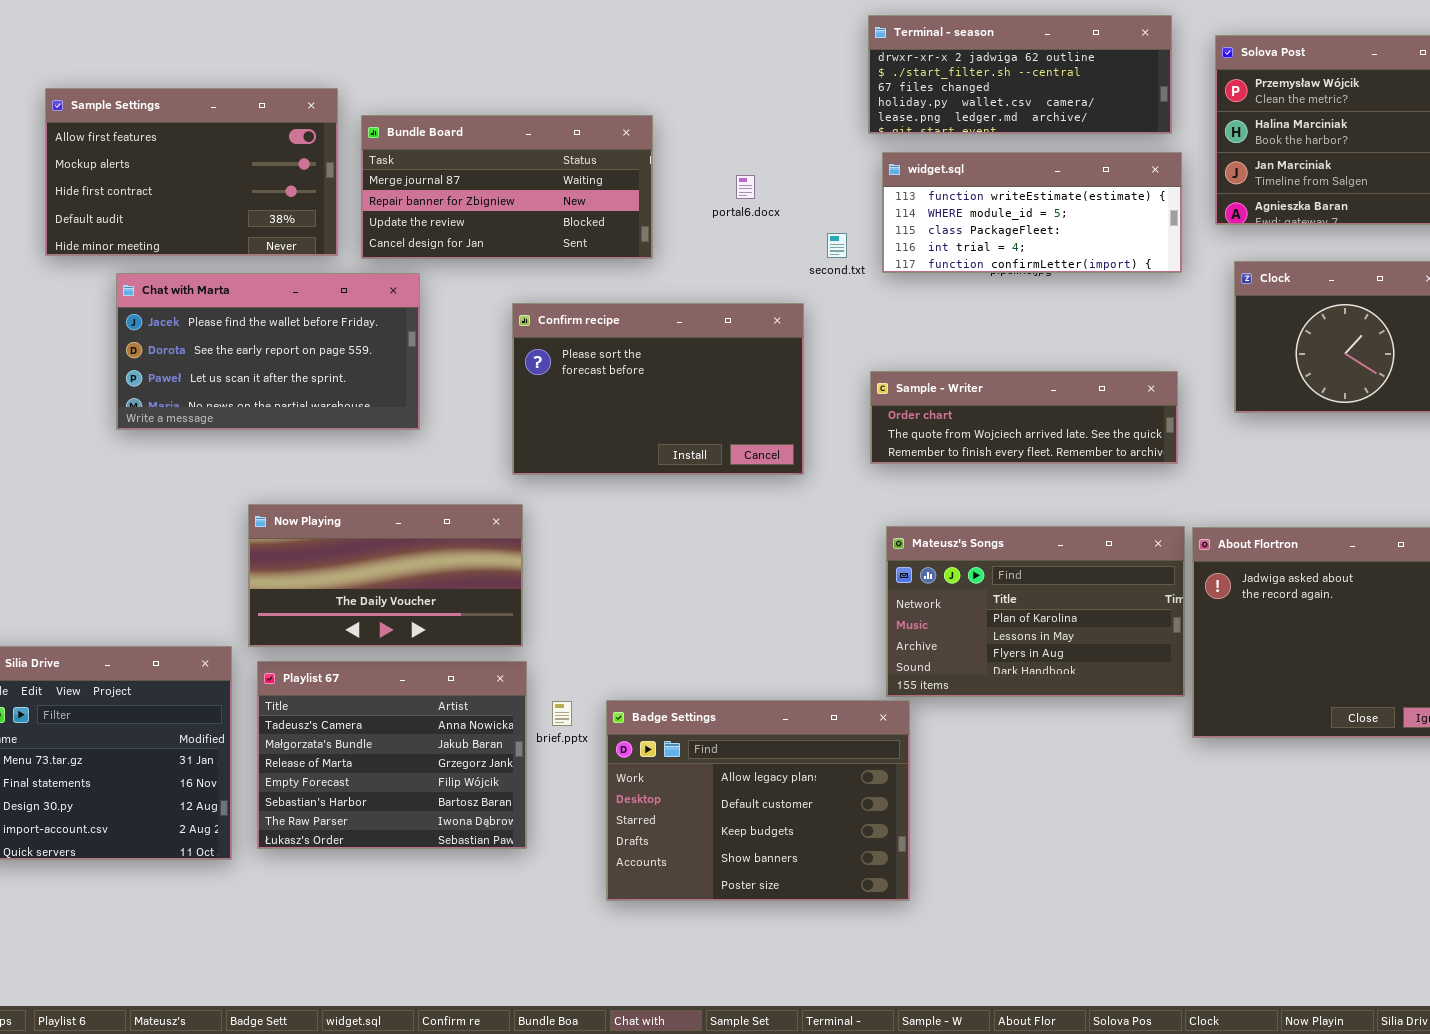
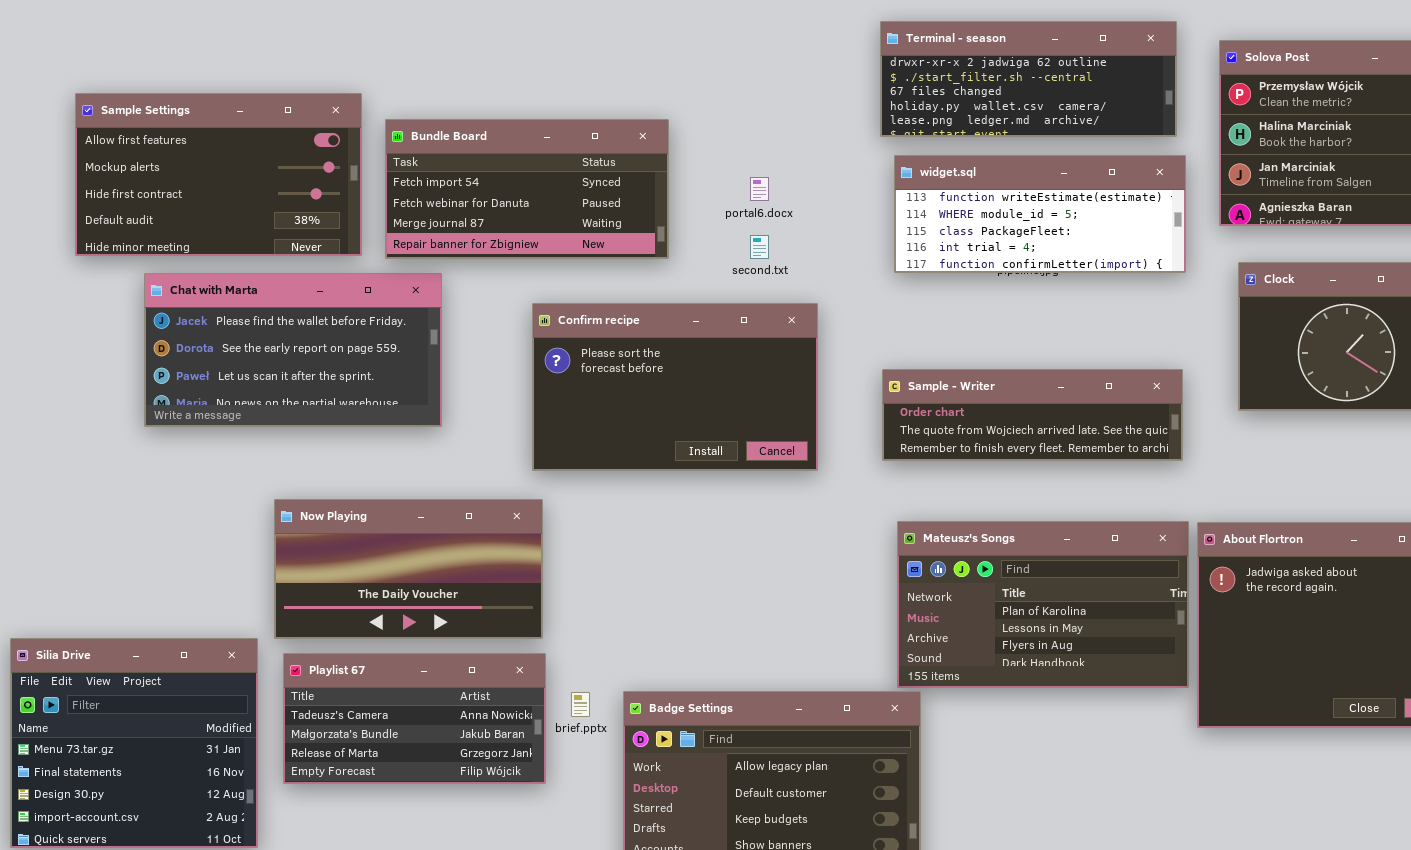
Bundle Board: [361,115,653,259] -> [385,119,669,259], scrolled up 2 rows
second.txt: [827,233,847,258] -> [750,235,769,259], moved
Playlist 67: [257,661,527,849] -> [283,653,546,784], resized

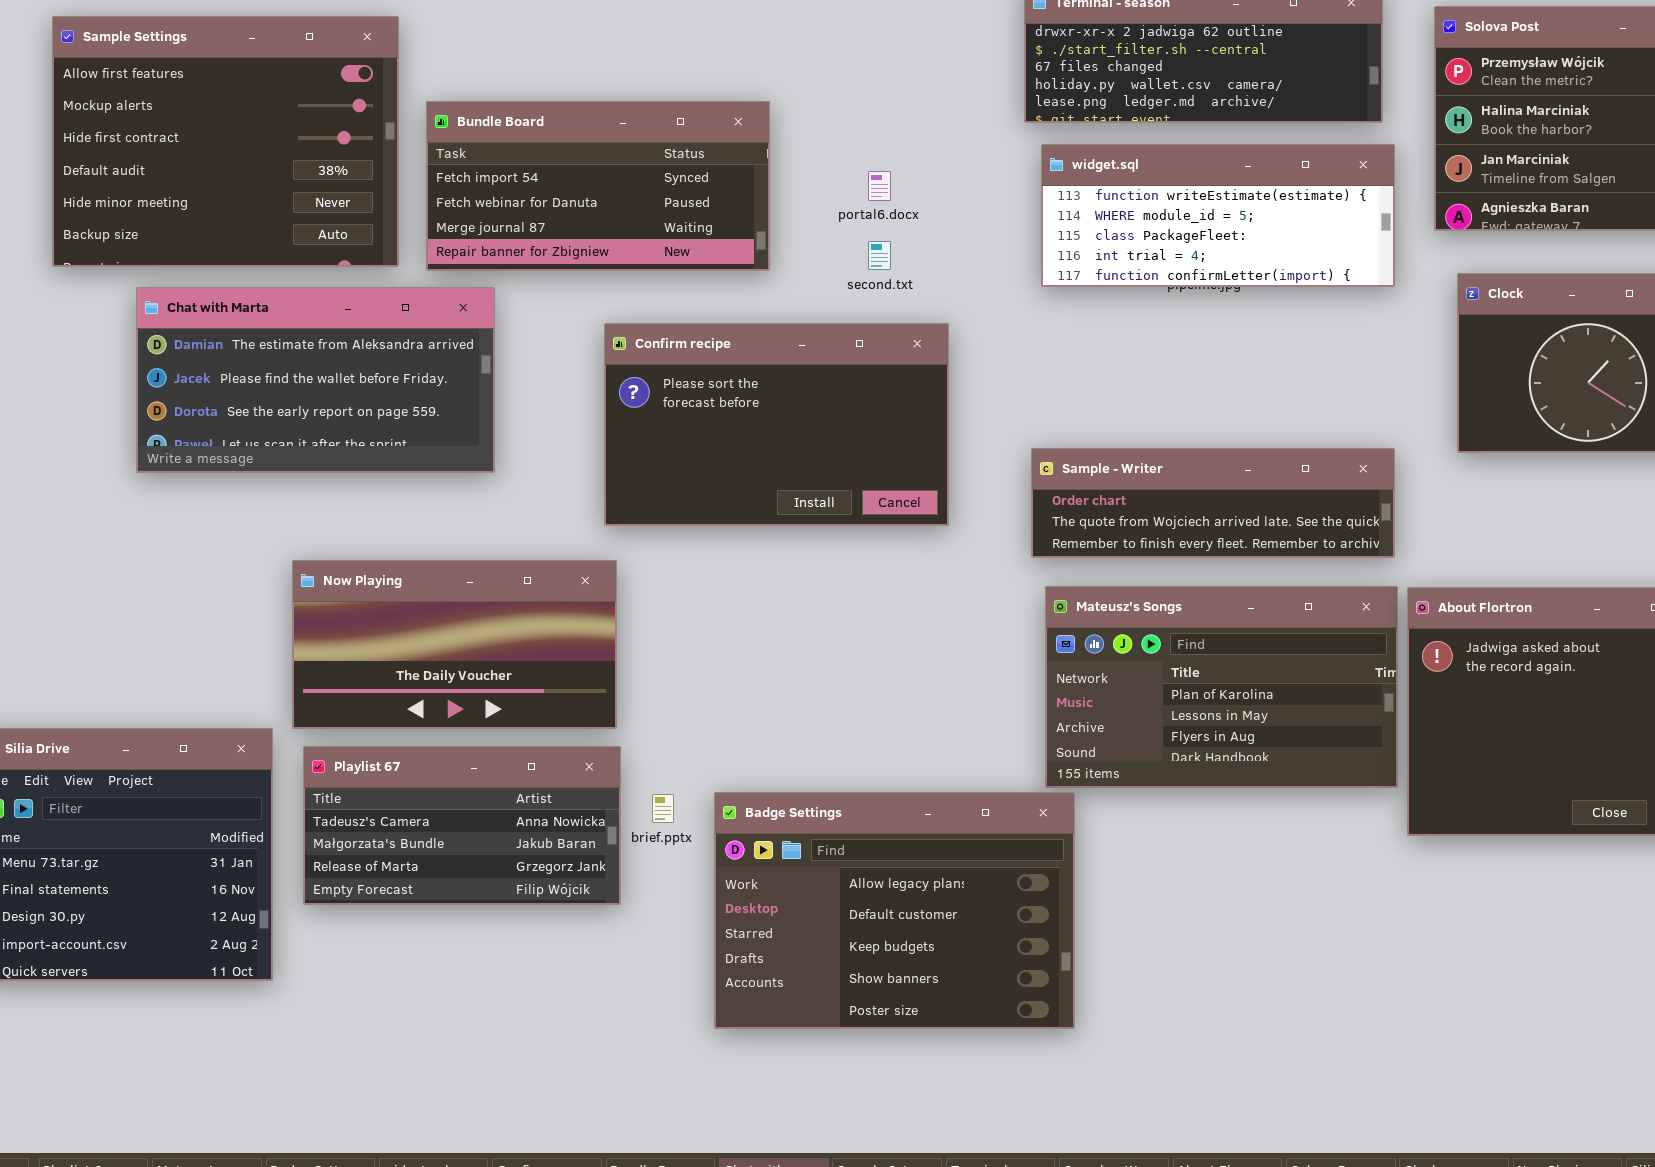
Sample Settings: [75,93,362,256] -> [52,16,399,267], resized
Chat with Marta: [144,273,442,427] -> [136,287,495,473], scrolled up 1 row
Sample - Writer: [882,369,1183,461] -> [1031,448,1395,558], moved

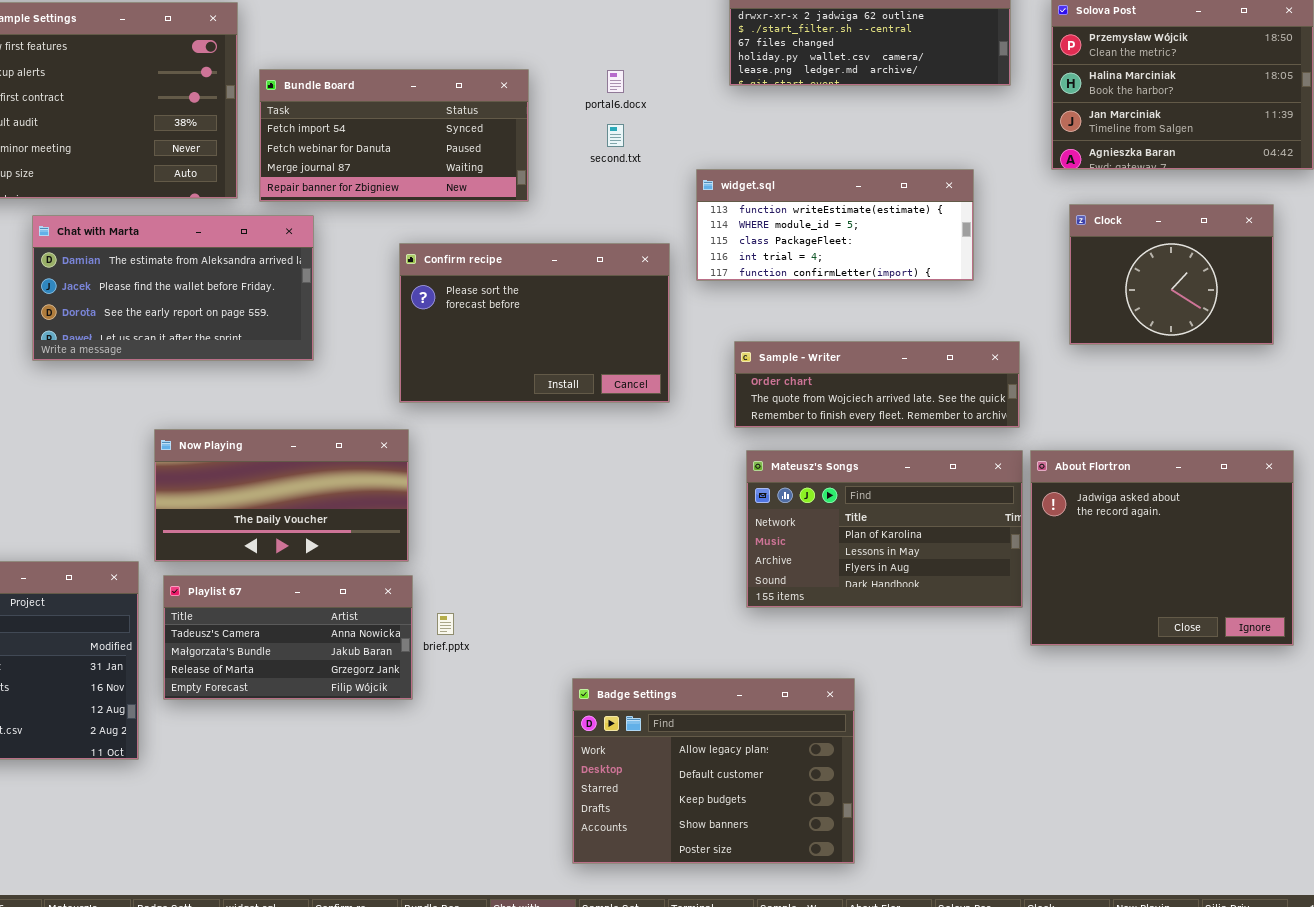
widget.sql: [1041,144,1395,287] -> [696,169,974,281], moved
portal6.docx: [868,171,891,201] -> [607,70,624,93], moved
second.txt: [868,241,891,270] -> [607,124,624,147], moved
Badge Settings: [714,792,1075,1029] -> [572,678,855,864], moved

